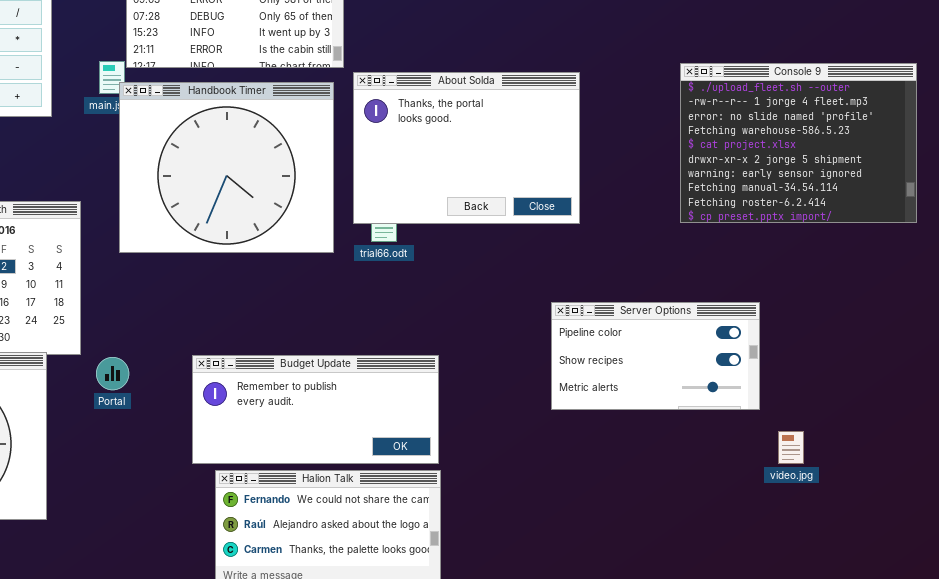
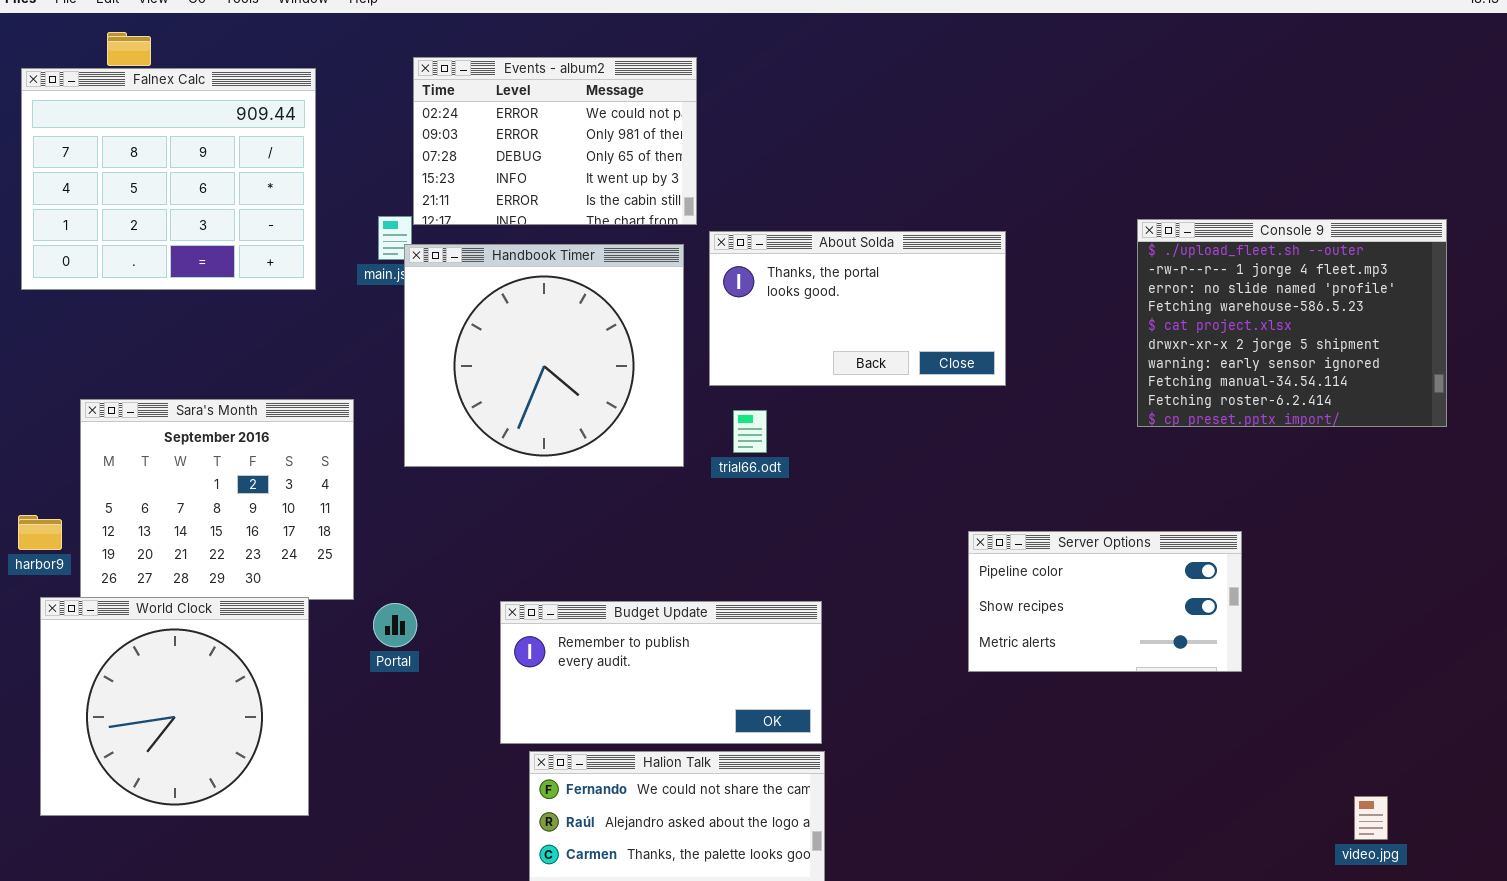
About Solda: [353,72,580,224] -> [709,231,1006,386], resized
video.jpg: [778,431,804,464] -> [1354,796,1388,840], moved

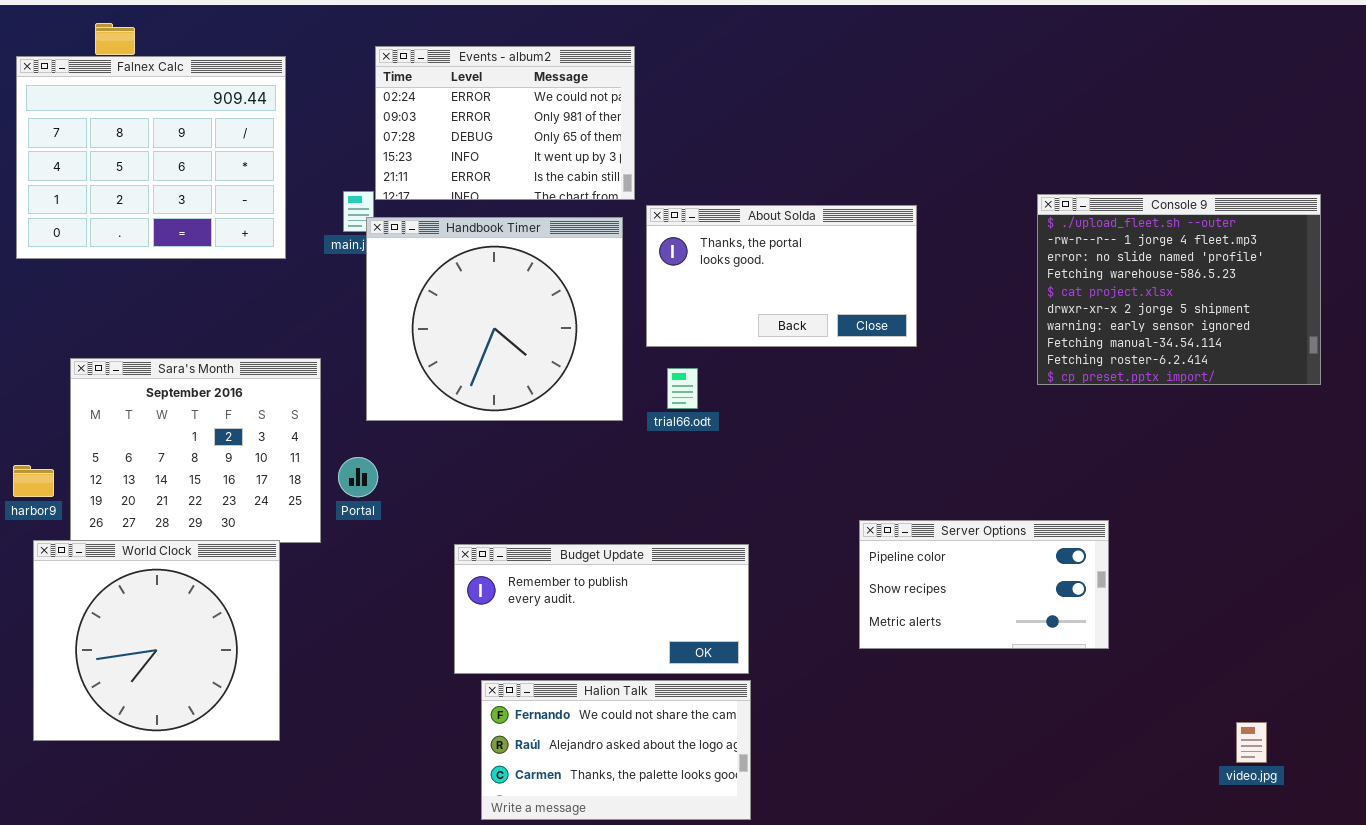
Server Options: [968,531,1242,672] -> [859,520,1109,649], moved
Portal: [373,603,417,647] -> [338,457,378,497], moved

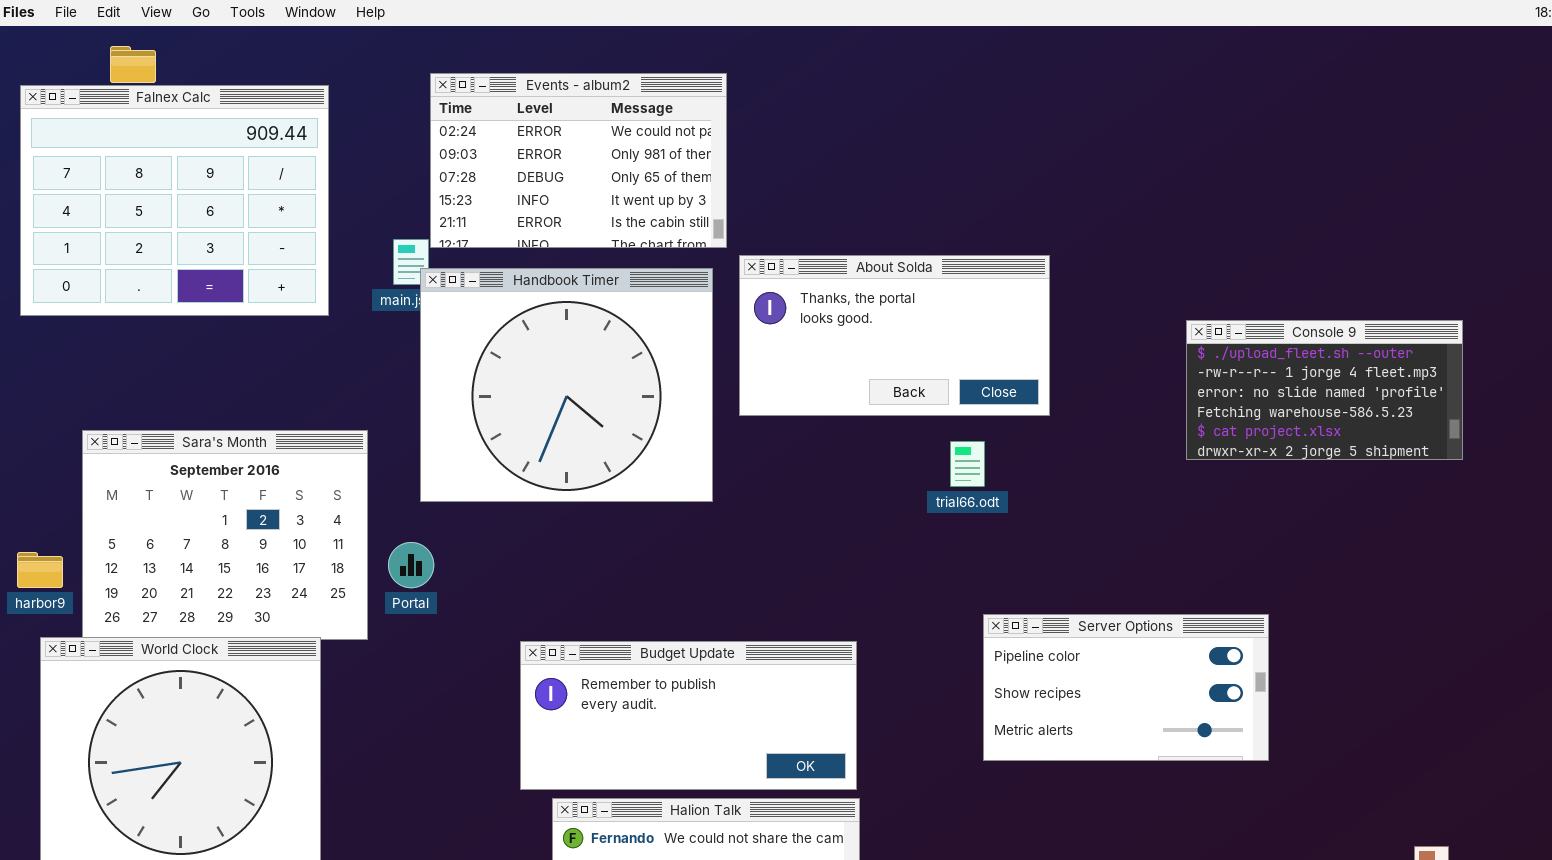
Console 9: [1037,194,1321,385] -> [1186,320,1463,460], resized
trial66.odt: [667,368,698,409] -> [950,441,985,487], moved

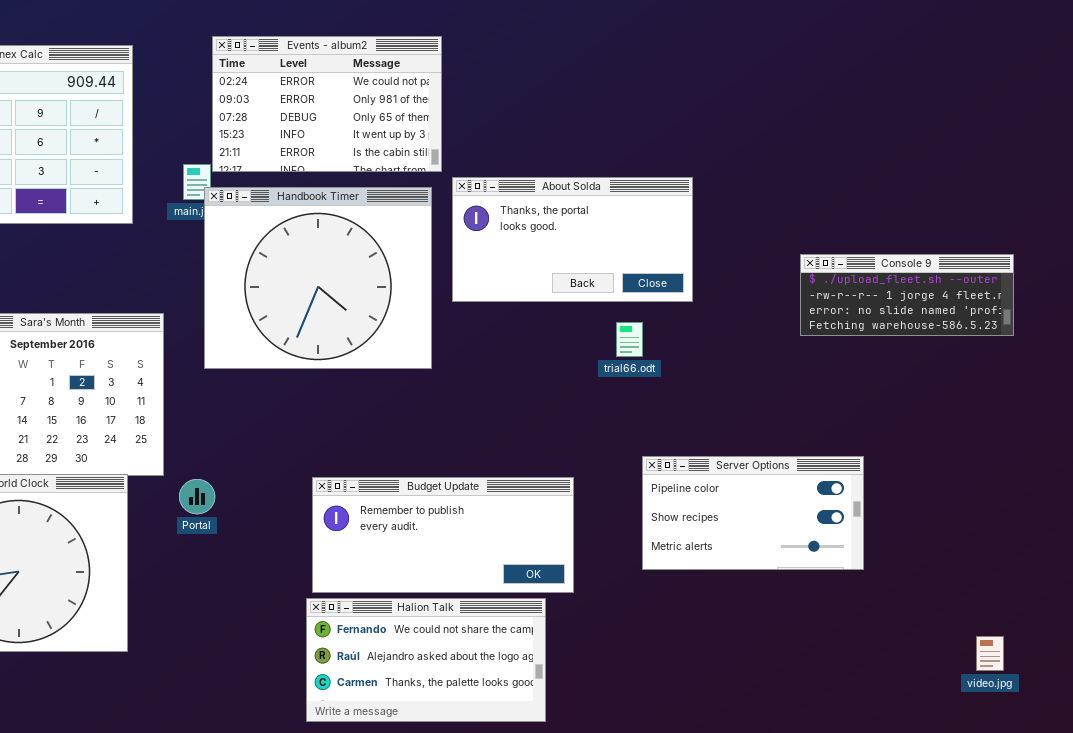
Console 9: [1186,320,1463,460] -> [800,254,1014,336], resized
Portal: [388,542,434,588] -> [179,479,215,514], moved
Budget Update: [520,641,857,790] -> [312,477,574,593], moved

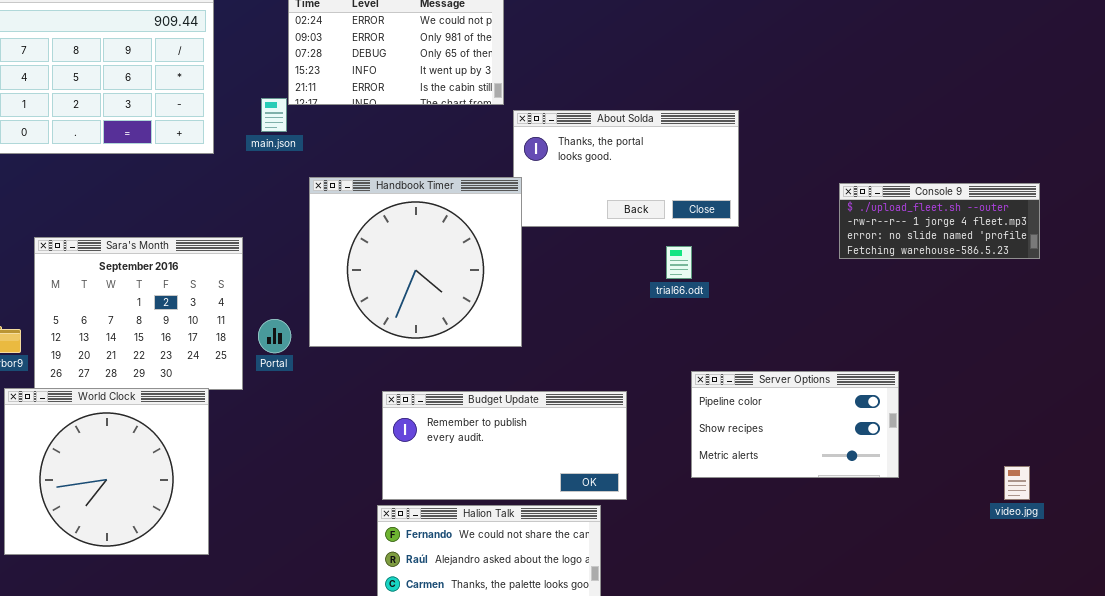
Handbook Timer: [204,187,432,369] -> [309,177,522,347], moved
Portal: [179,479,215,514] -> [258,319,291,353], moved
video.jpg: [976,636,1004,671] -> [1004,466,1030,500], moved

